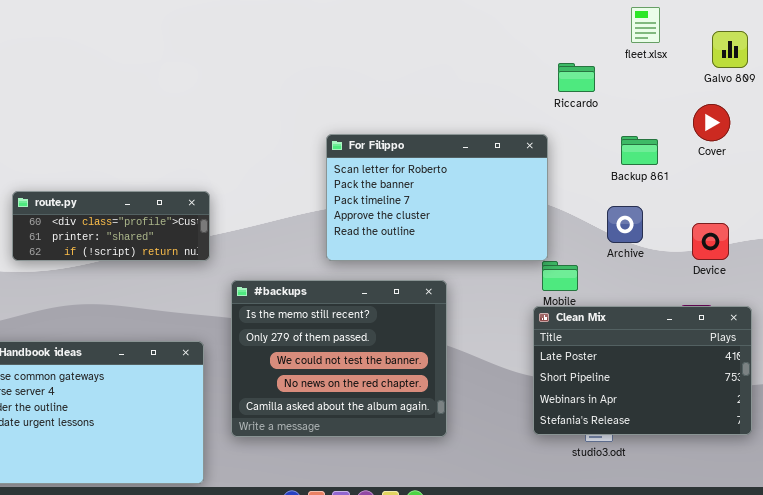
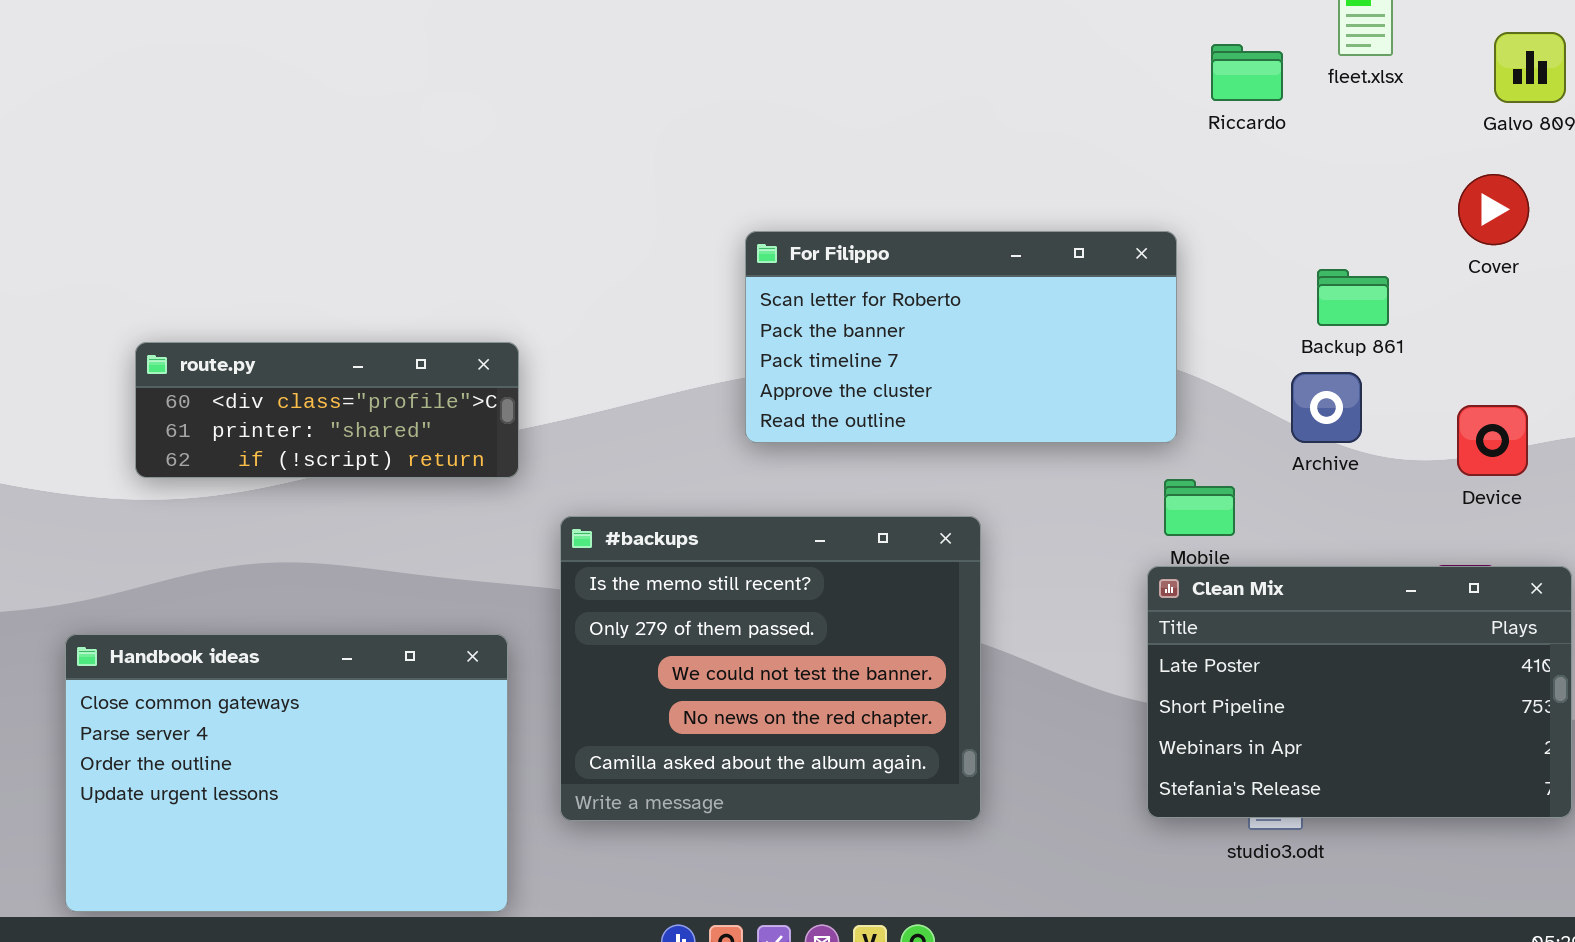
Riccardo: [558,63,595,92] -> [1211,44,1283,101], moved
For Filippo: [326,134,548,261] -> [745,231,1177,443], resized
Backup 861: [621,136,658,165] -> [1317,269,1389,326], moved

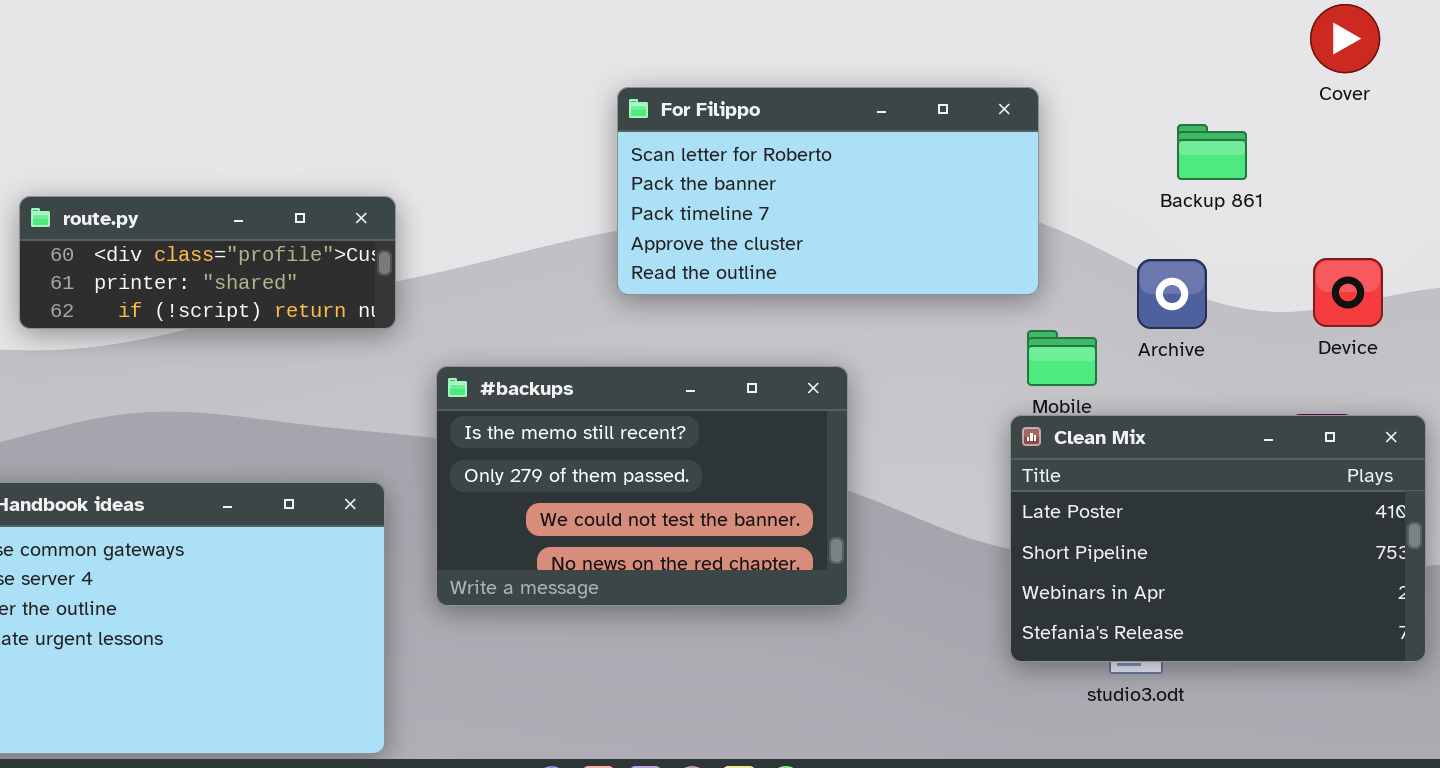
Cover: [1458,174,1529,245] -> [1310,4,1380,73], moved
Archive: [1291,372,1362,443] -> [1137,259,1207,329], moved
#backups: [560,516,981,821] -> [436,366,848,606], resized

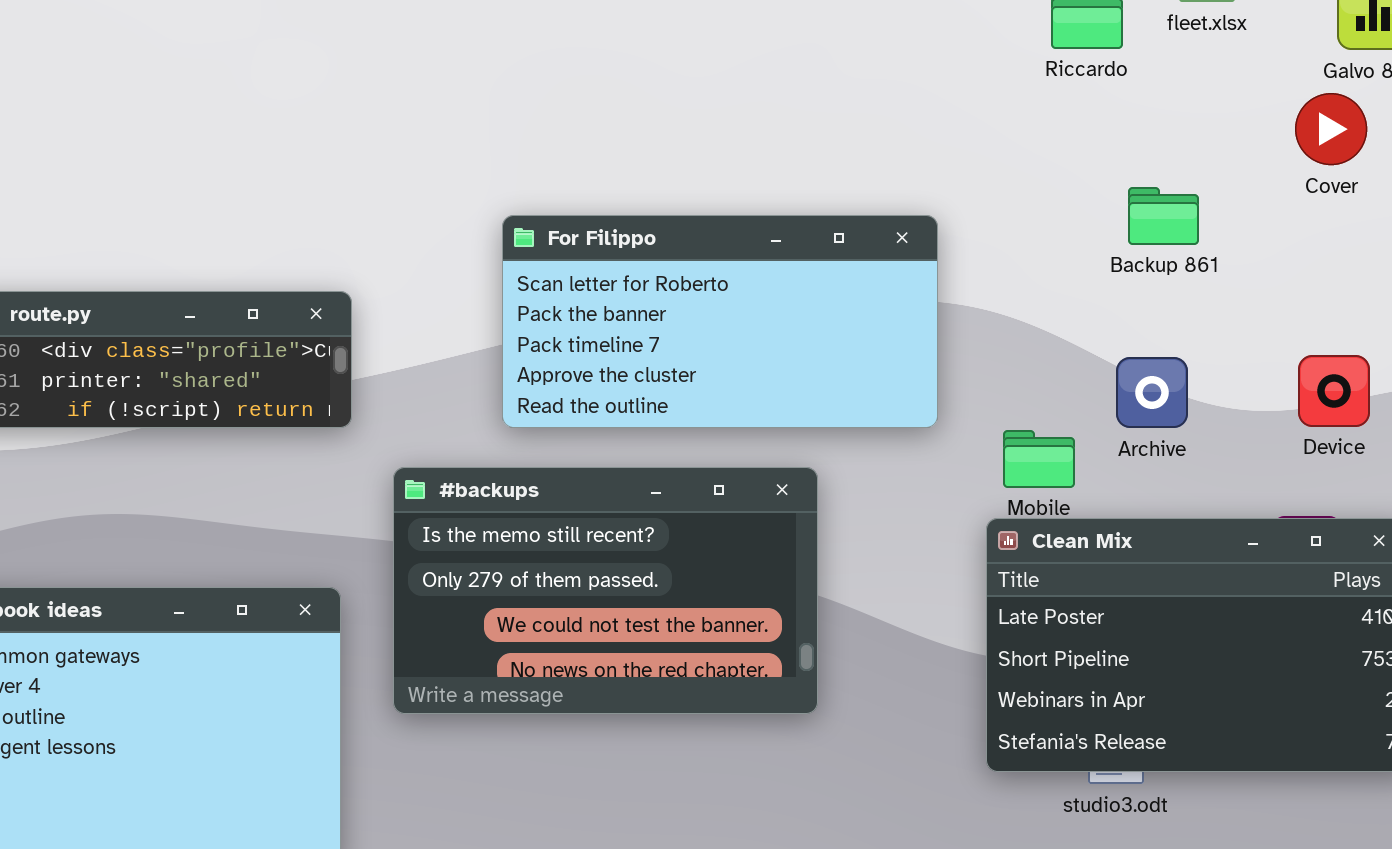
For Filippo: [617,87,1039,295] -> [502,215,938,428], moved
Backup 861: [1177,124,1247,180] -> [1128,187,1199,245], moved

